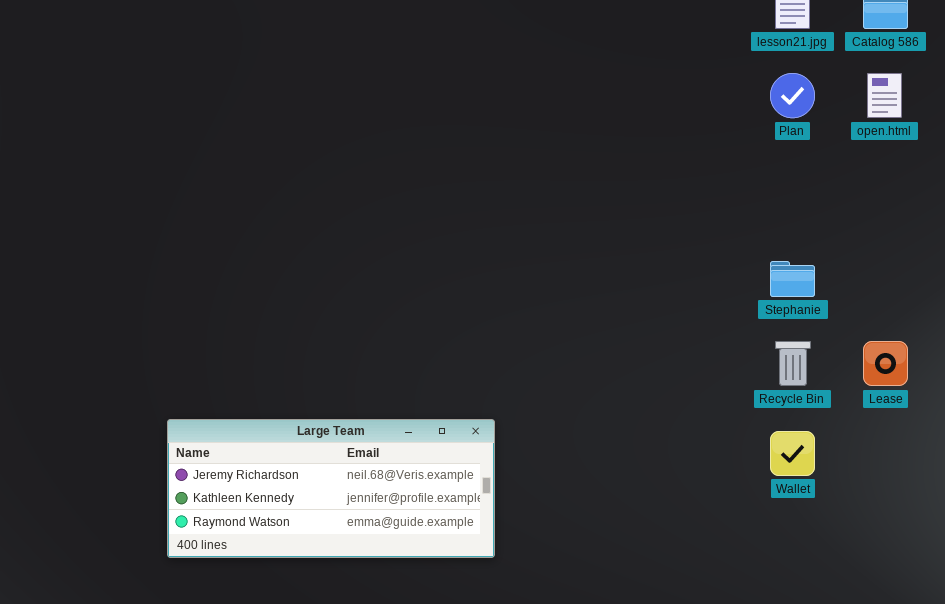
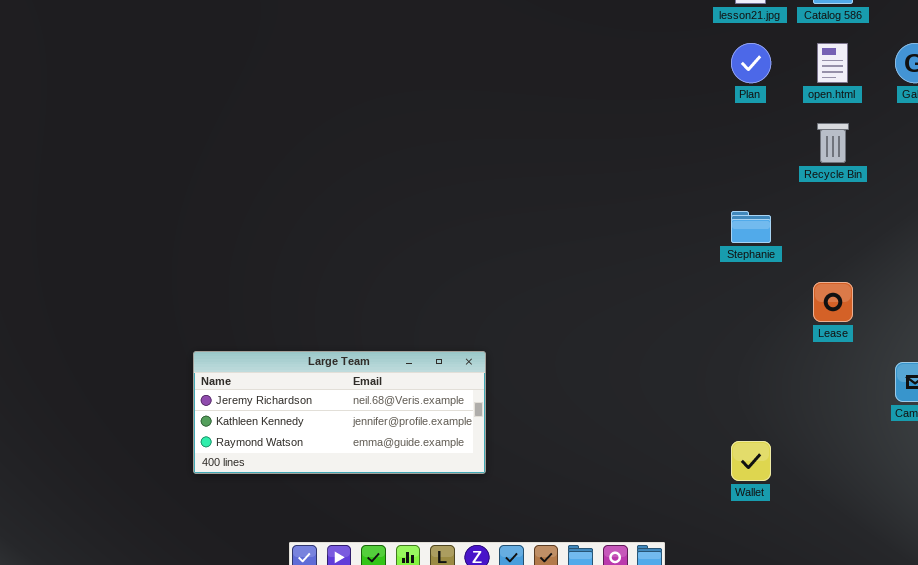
Recycle Bin: [775,341,811,386] -> [817,123,849,163], moved
Wallet: [770,431,815,476] -> [731,441,771,481], moved

